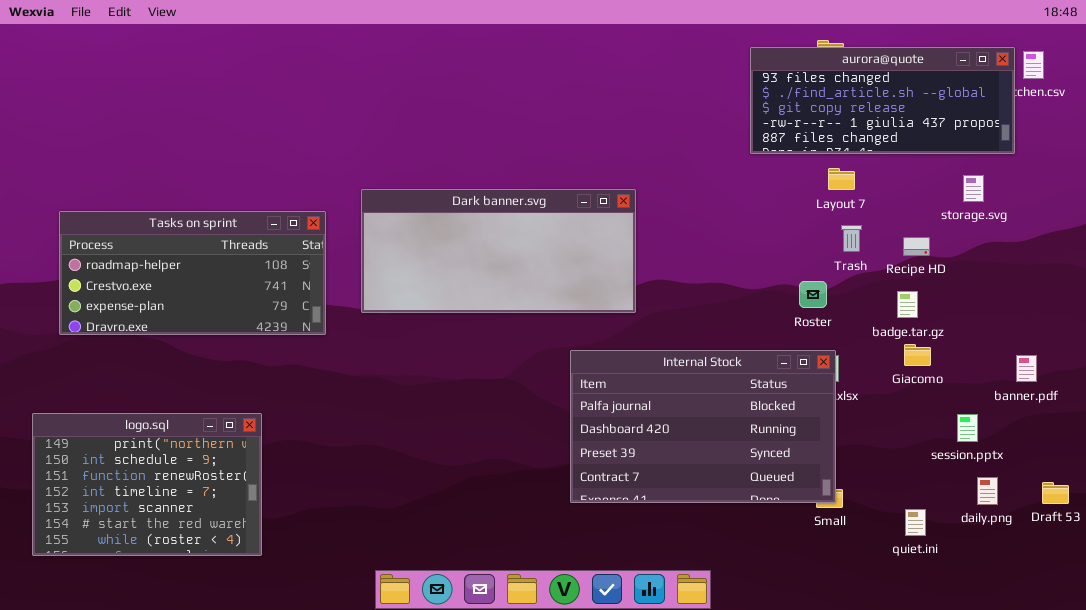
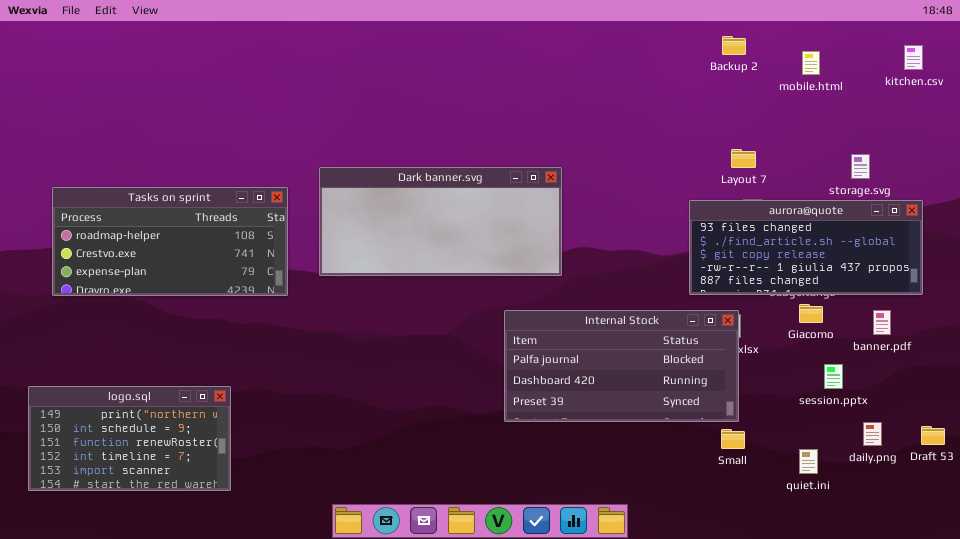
aurora@quote: [750,47,1015,154] -> [689,200,923,295], moved
Internal Stock: [570,350,836,503] -> [504,310,739,422], resized
banner.pdf: [1016,355,1037,382] -> [873,310,891,335], moved
logo.sql: [32,413,262,556] -> [28,386,231,491], resized
session.pptx: [957,414,978,442] -> [824,364,843,389], moved

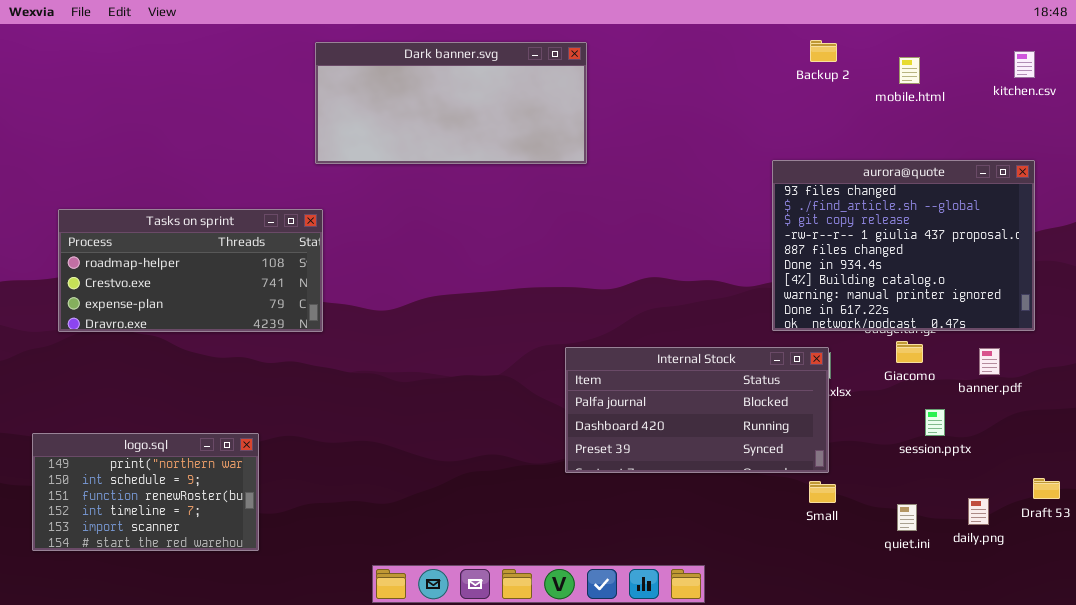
Dark banner.svg: [319,167,562,276] -> [315,42,587,164], moved
aurora@quote: [689,200,923,295] -> [772,160,1035,331], resized
daily.png: [863,422,882,446] -> [968,498,989,525], moved

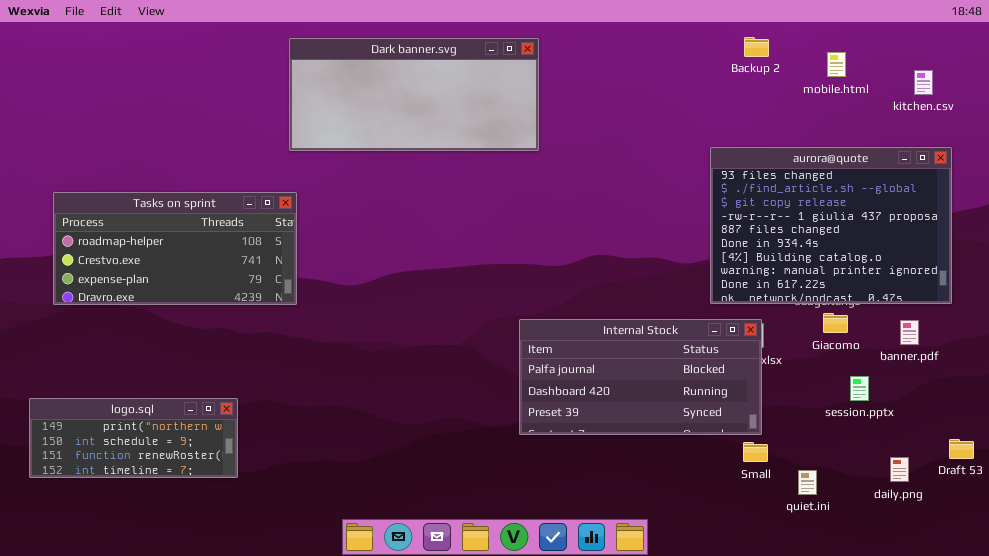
kitchen.csv: [1014,51,1035,78] -> [914,70,933,95], moved
logo.sql: [32,433,259,551] -> [29,398,238,478], resized
quiet.ini: [897,504,917,531] -> [798,470,817,495], moved

